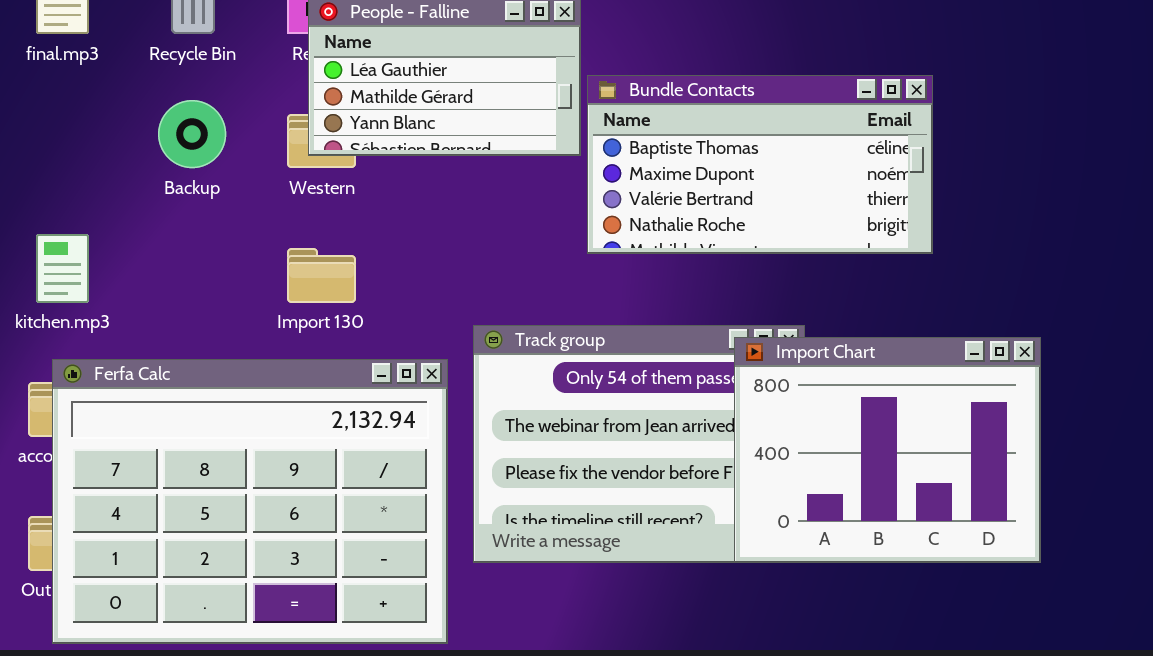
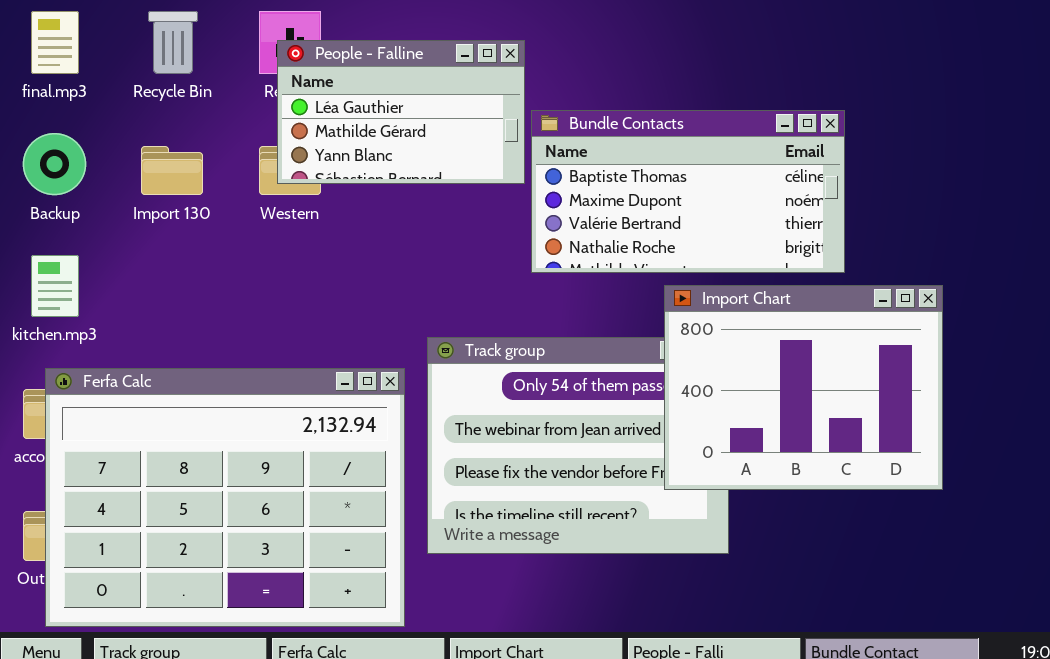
Backup: [158,100,226,168] -> [23,133,86,195], moved
Import 130: [287,248,356,303] -> [141,146,203,195], moved
Import Chart: [734,337,1041,563] -> [664,285,943,490], moved

